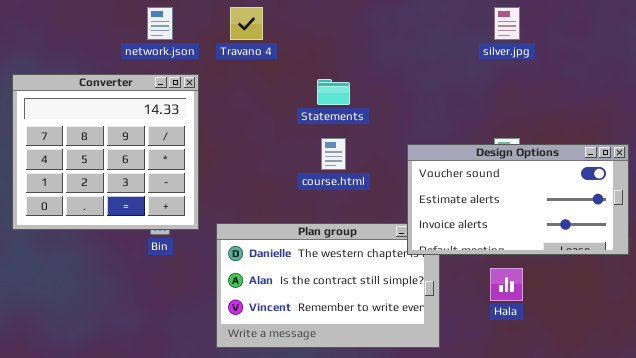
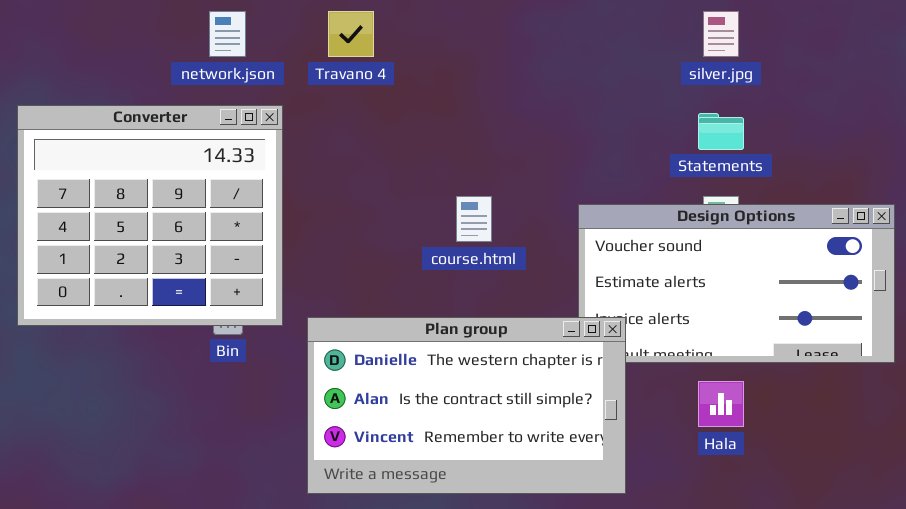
Statements: [317,79,350,105] -> [698,113,744,150], moved
Plan group: [216,223,440,348] -> [307,317,626,494], raised

